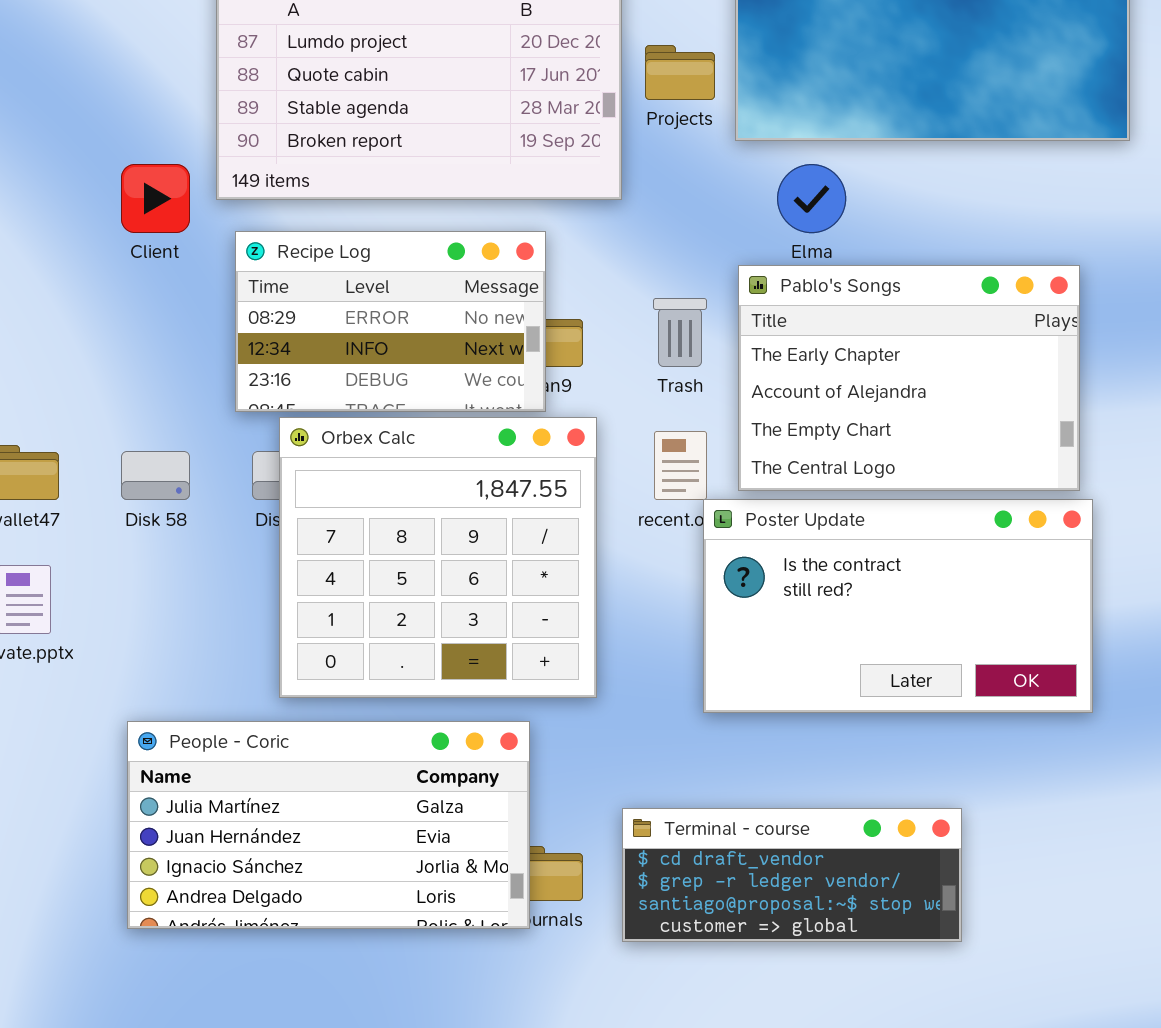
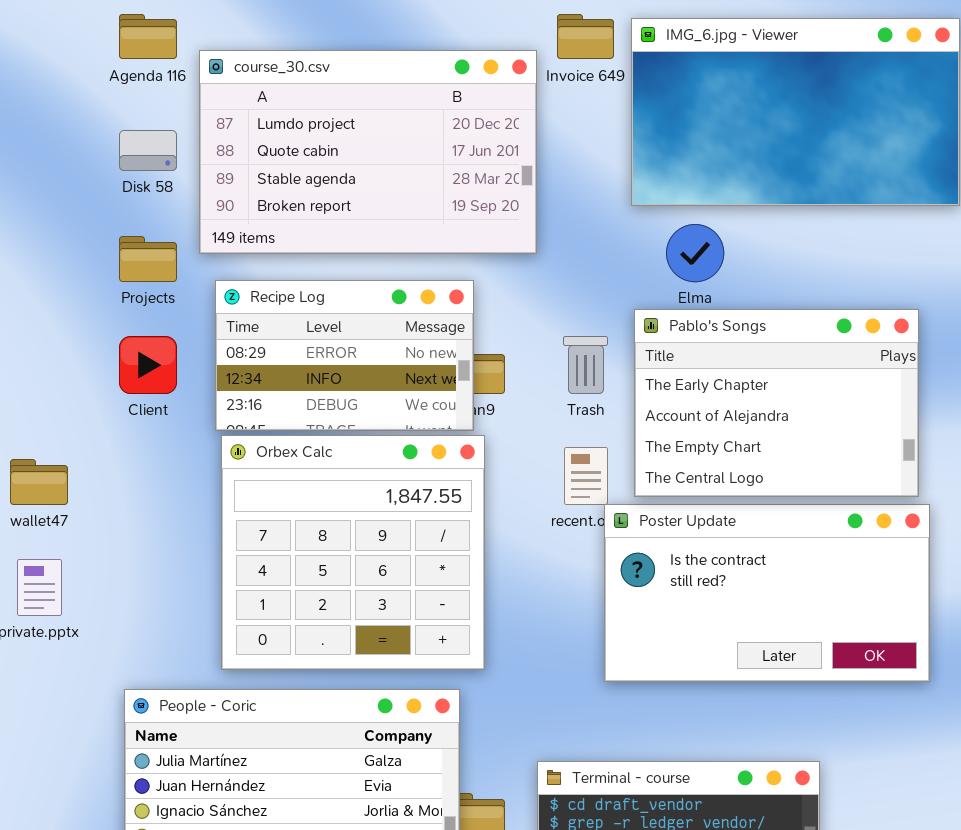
Projects: [645,45,715,100] -> [119,236,177,282], moved
Client: [121,164,190,233] -> [119,336,177,394], moved
Orbex Calc: [279,417,597,698] -> [221,435,485,670], moved
Disk 58: [121,451,190,500] -> [119,130,177,171], moved

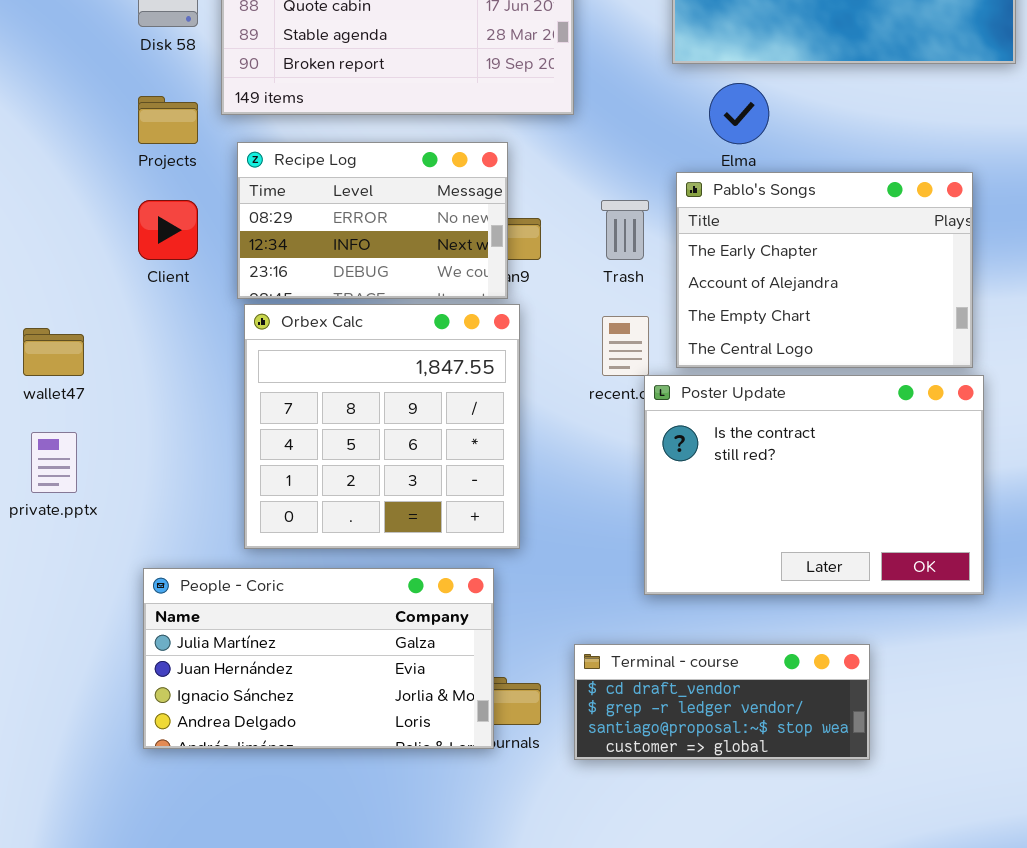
Poster Update: [604,504,930,682] -> [644,375,984,595], resized

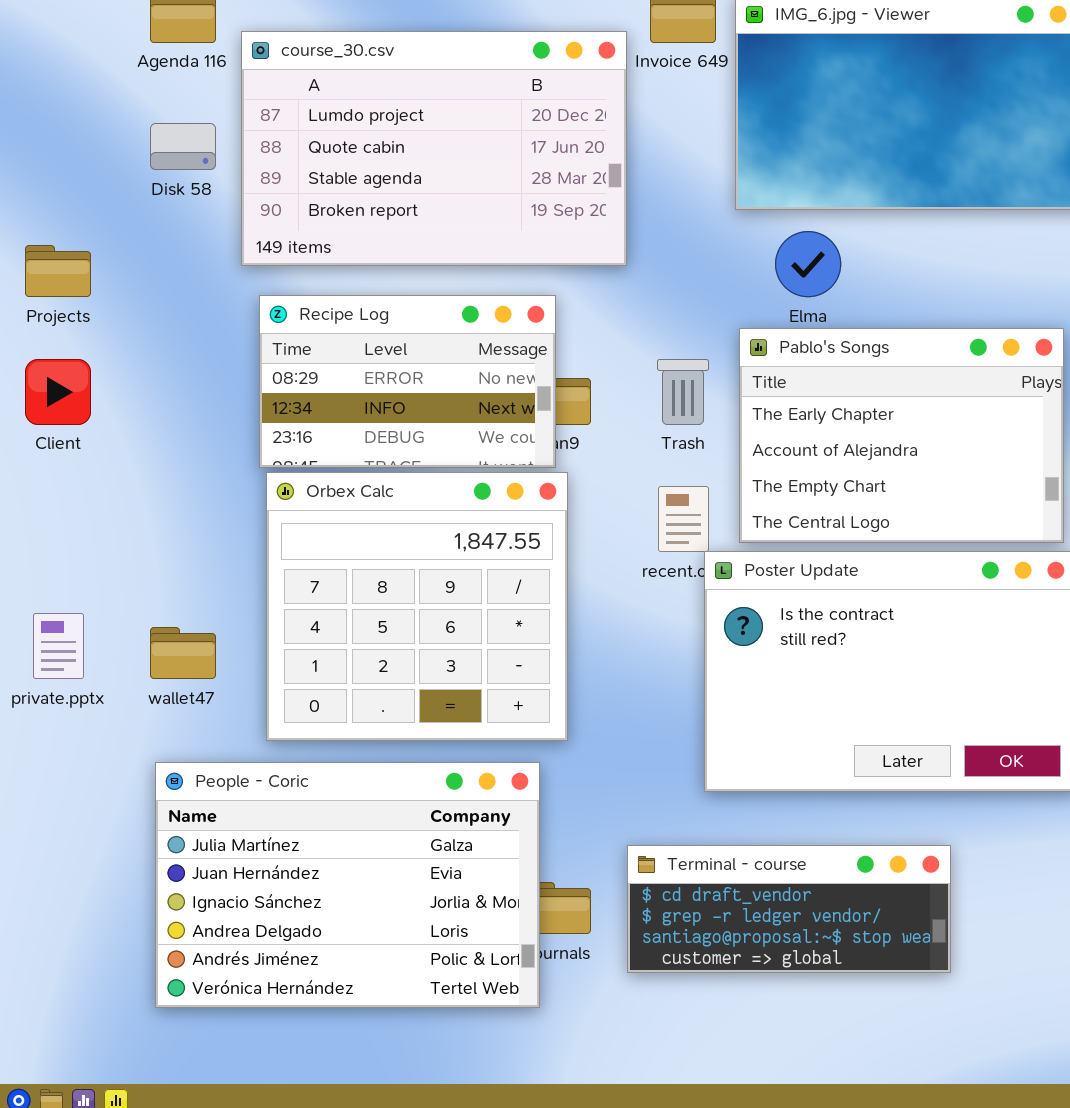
Projects: [138,96,198,144] -> [25,245,91,297], moved
Client: [138,200,198,260] -> [25,359,91,425], moved
wallet47: [23,328,84,376] -> [150,627,216,679], moved
People - Coric: [143,568,494,749] -> [155,762,540,1008], resized

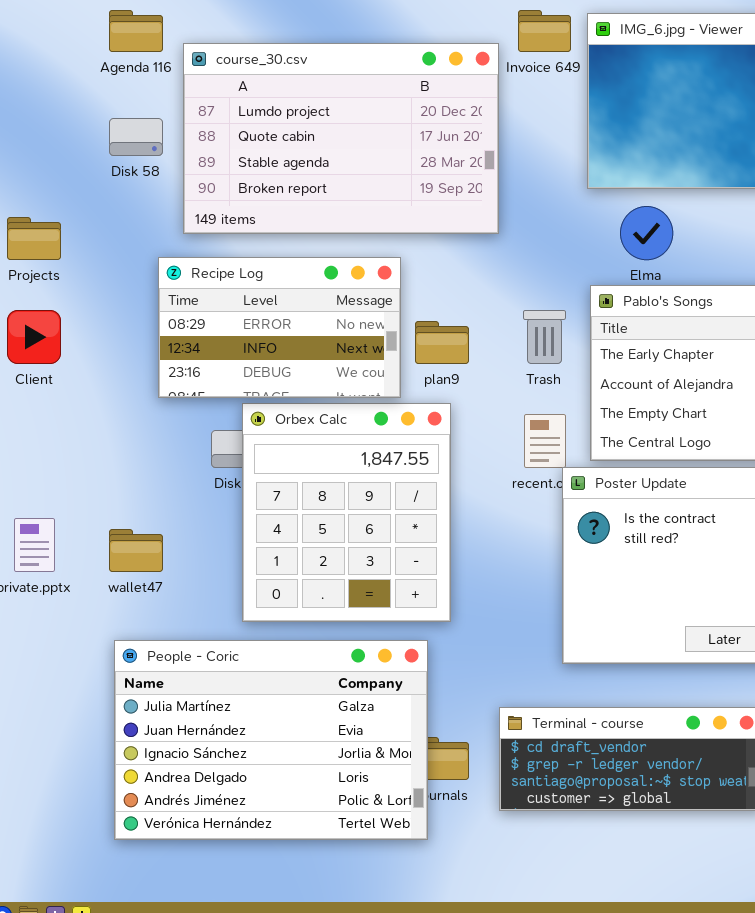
Recipe Log: [259,295,556,468] -> [158,257,401,398], moved
Orbex Calc: [266,472,568,741] -> [242,403,451,622], resized

